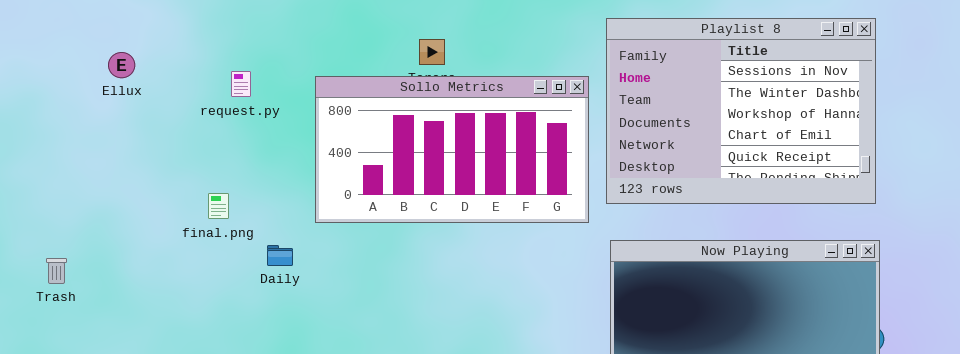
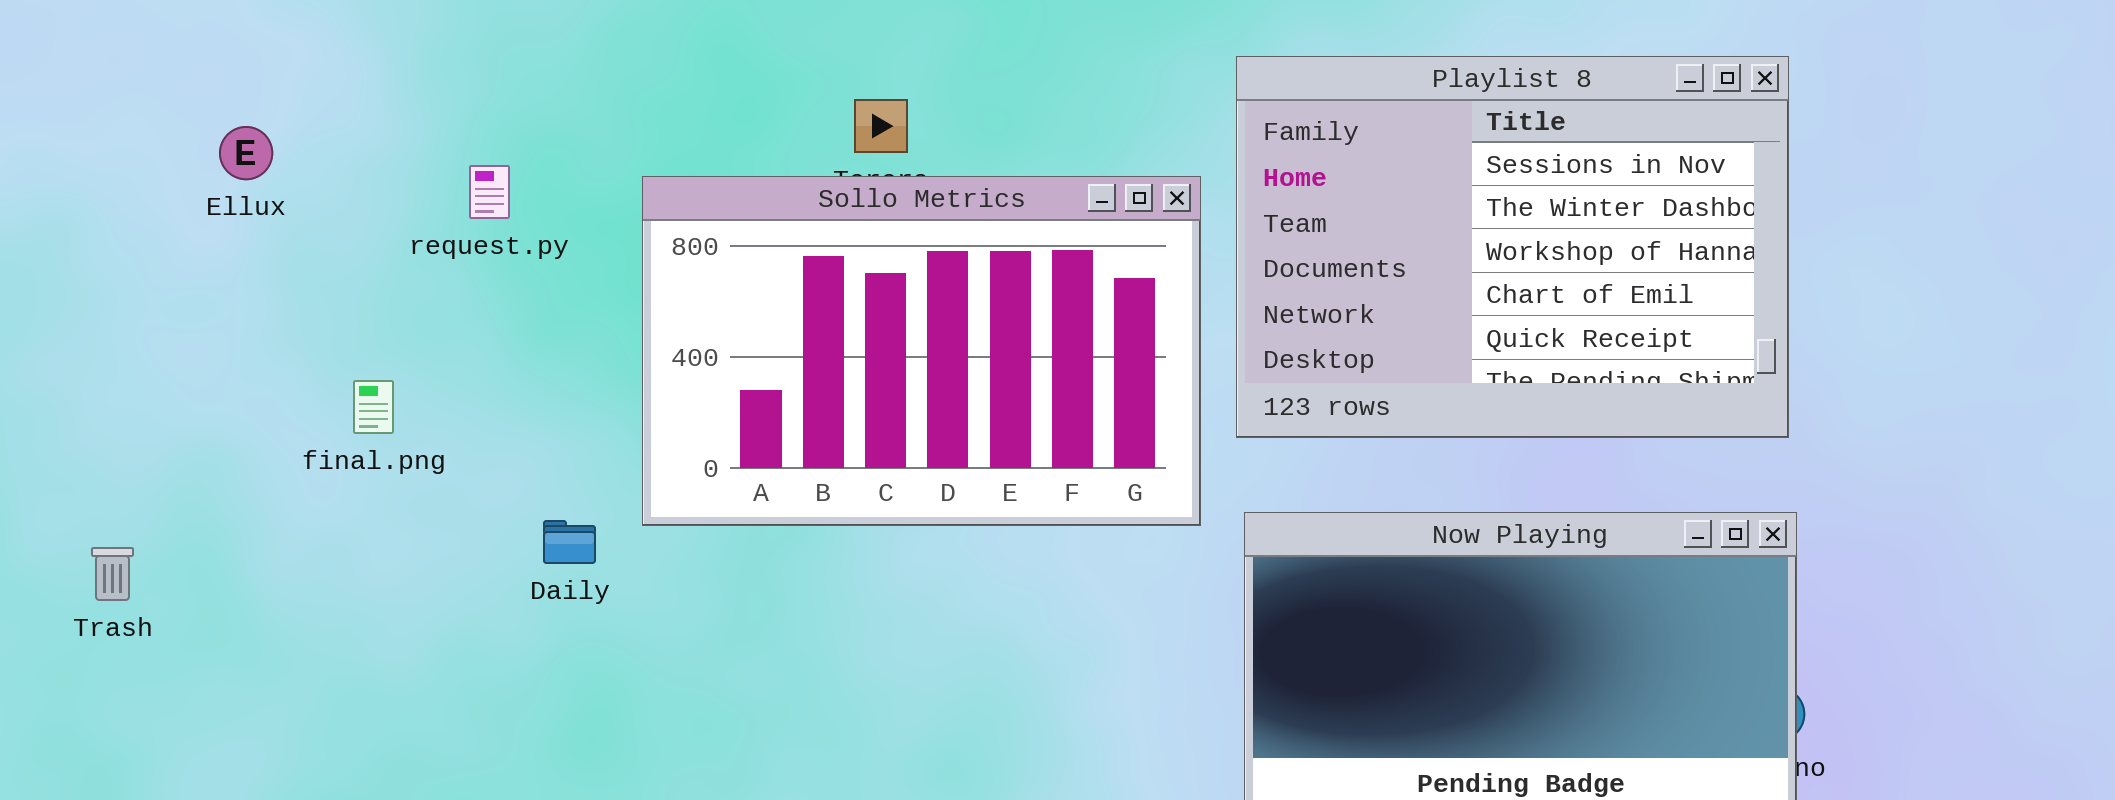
Sollo Metrics: [315,76,589,223] -> [642,176,1201,526], resized
final.png: [208,193,229,219] -> [353,380,394,434], moved

